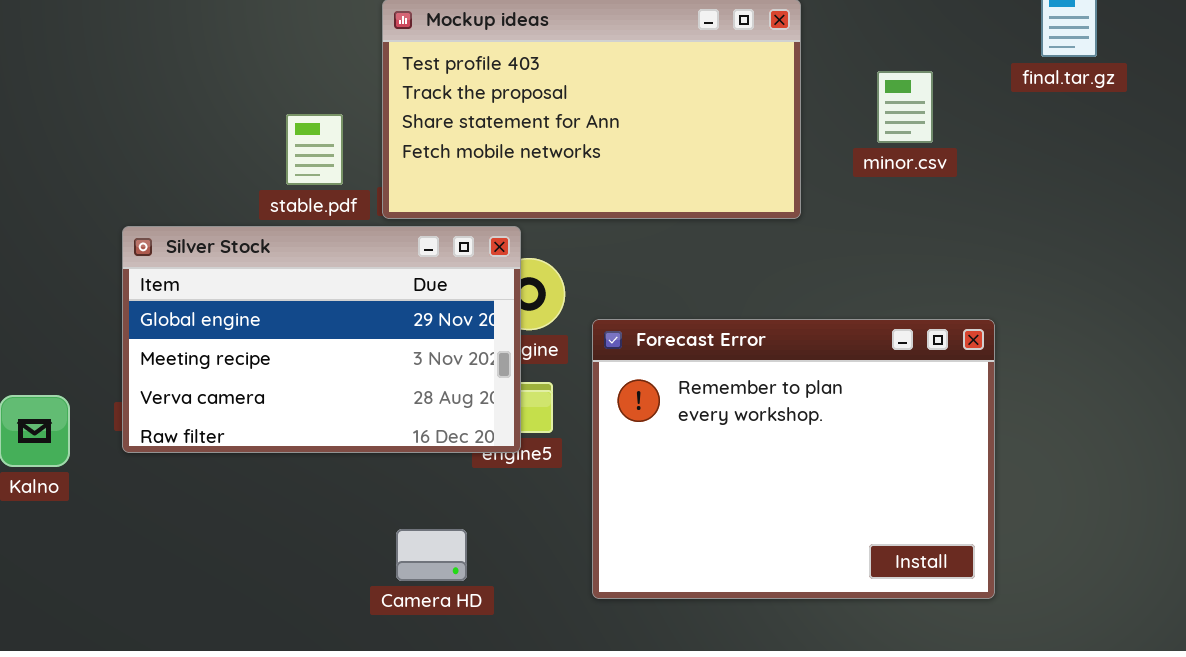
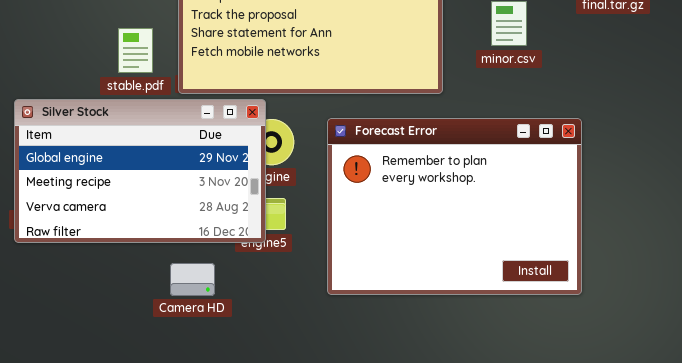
Forecast Error: [592,319,995,599] -> [327,118,582,295], moved
Camera HD: [396,529,467,581] -> [170,263,215,296], moved

